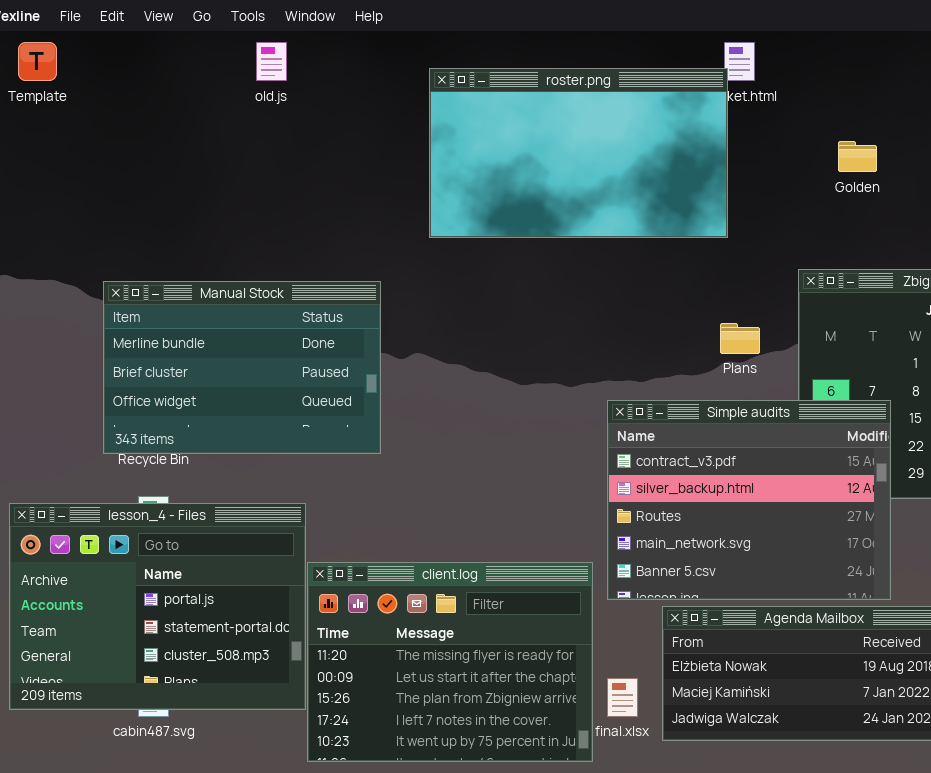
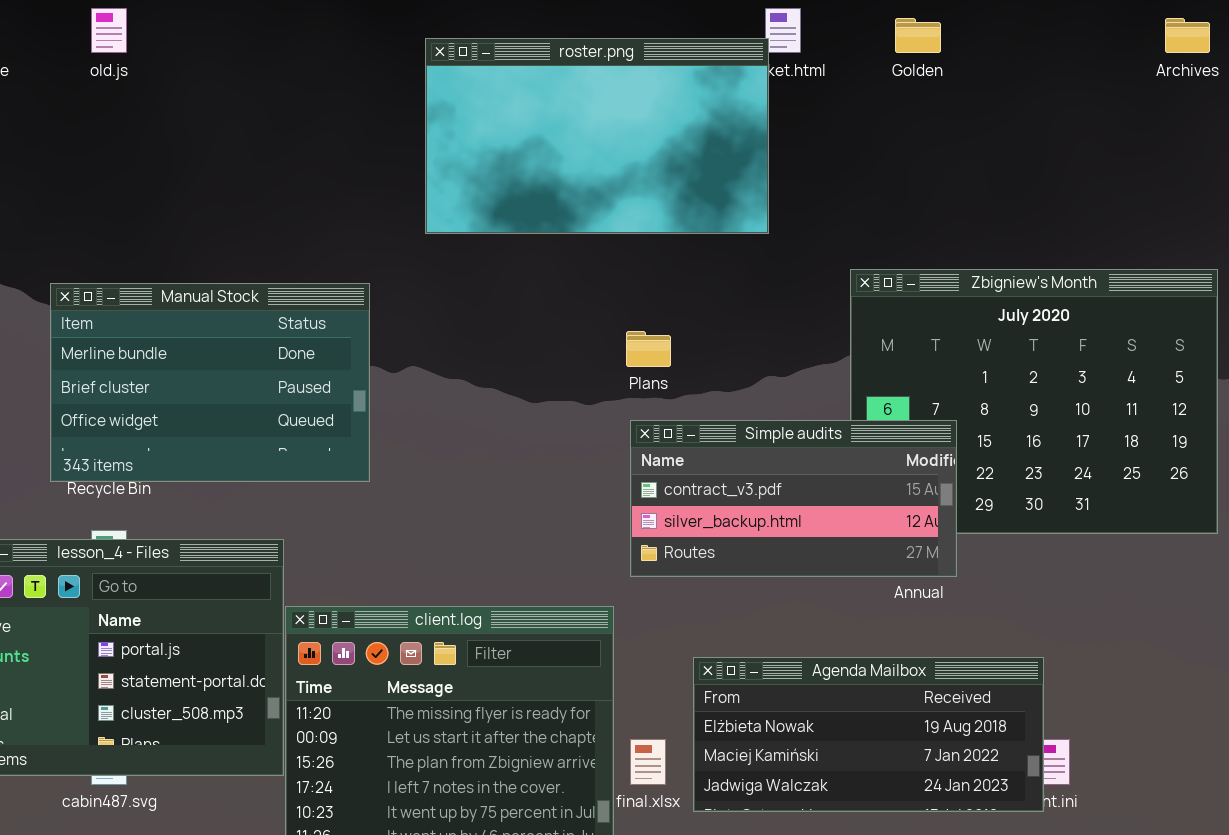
old.js: [256,42,287,81] -> [91,8,127,53], moved
Golden: [838,141,877,172] -> [895,18,941,53], moved
Plans: [720,323,760,354] -> [626,331,671,367], moved
Simple audits: [607,400,891,600] -> [630,420,957,577], resized

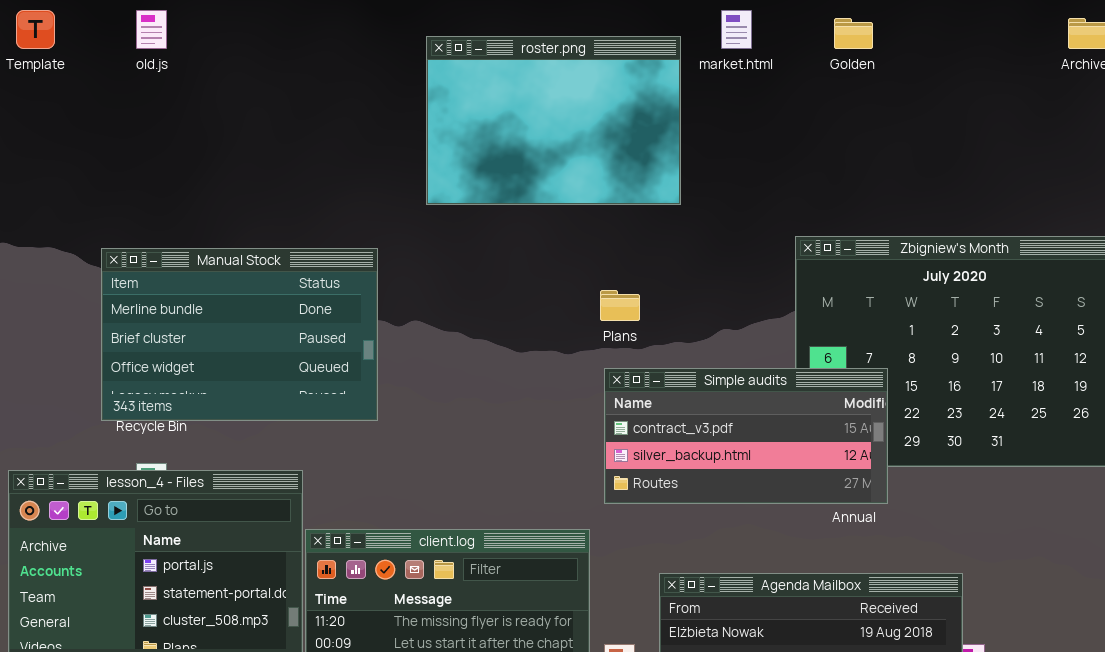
roster.png: [425,38,769,234] -> [426,36,681,205], resized

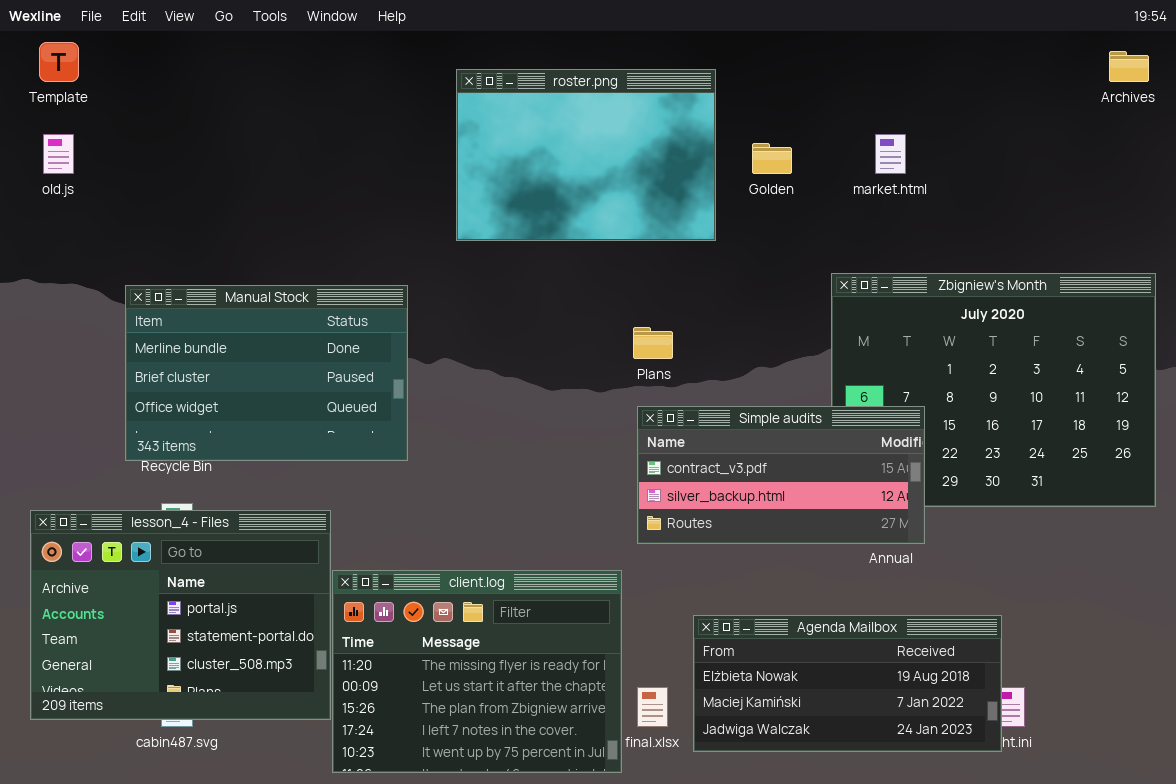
old.js: [136,10,167,49] -> [43,134,74,174], moved
market.html: [721,10,752,49] -> [875,134,906,174], moved
Golden: [834,18,873,49] -> [752,143,792,174], moved

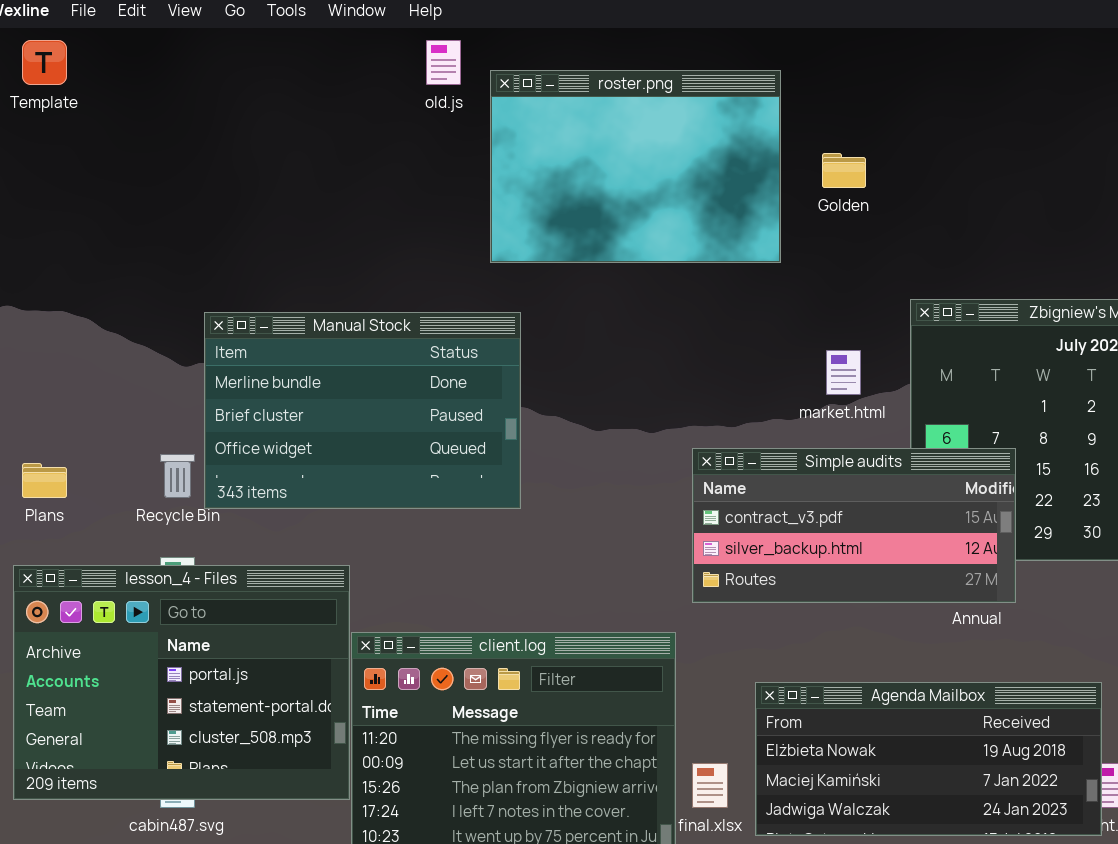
old.js: [43,134,74,174] -> [426,40,461,85], moved
market.html: [875,134,906,174] -> [826,350,861,395], moved
Manual Stock: [125,285,408,461] -> [204,312,521,509], moved
Plans: [633,327,673,359] -> [22,463,67,498], moved

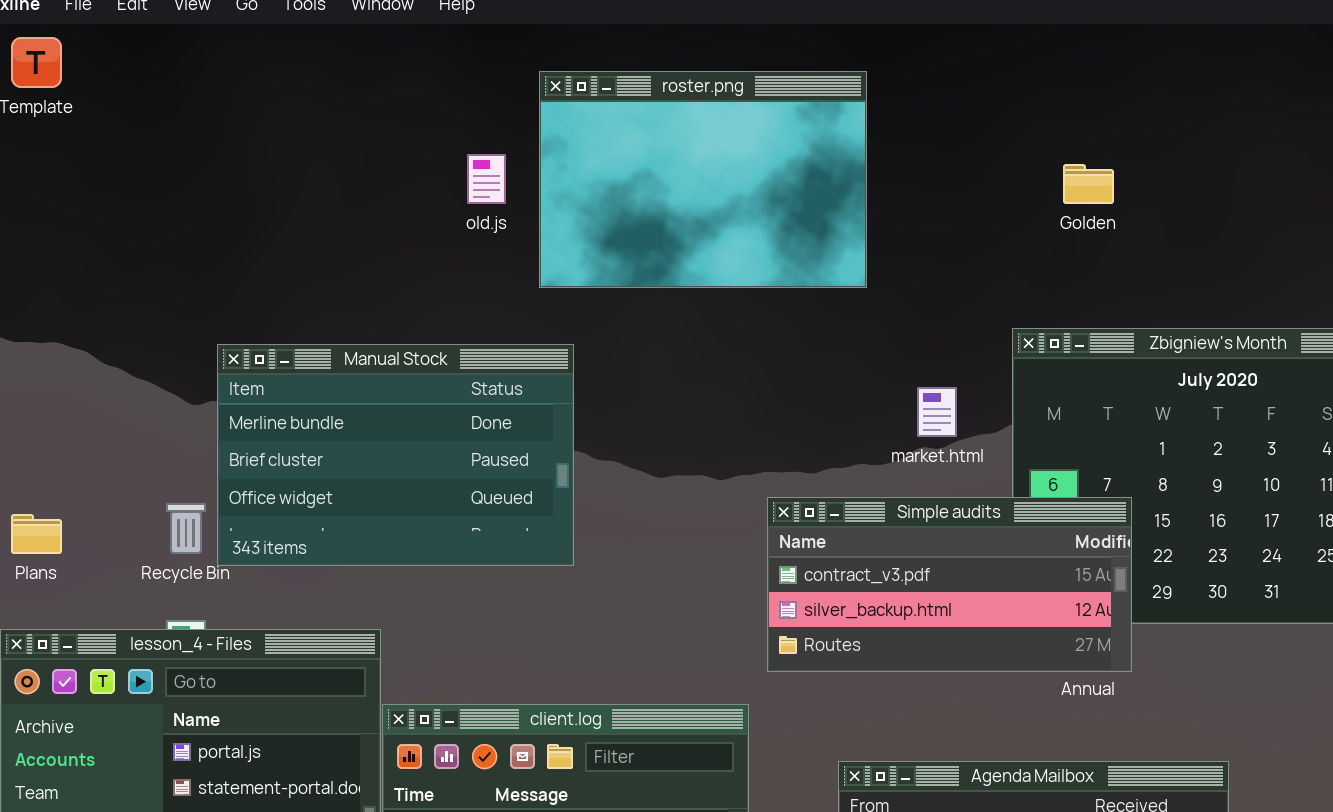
old.js: [426,40,461,85] -> [467,154,506,204], moved
Golden: [822,153,866,188] -> [1063,164,1114,204], moved

